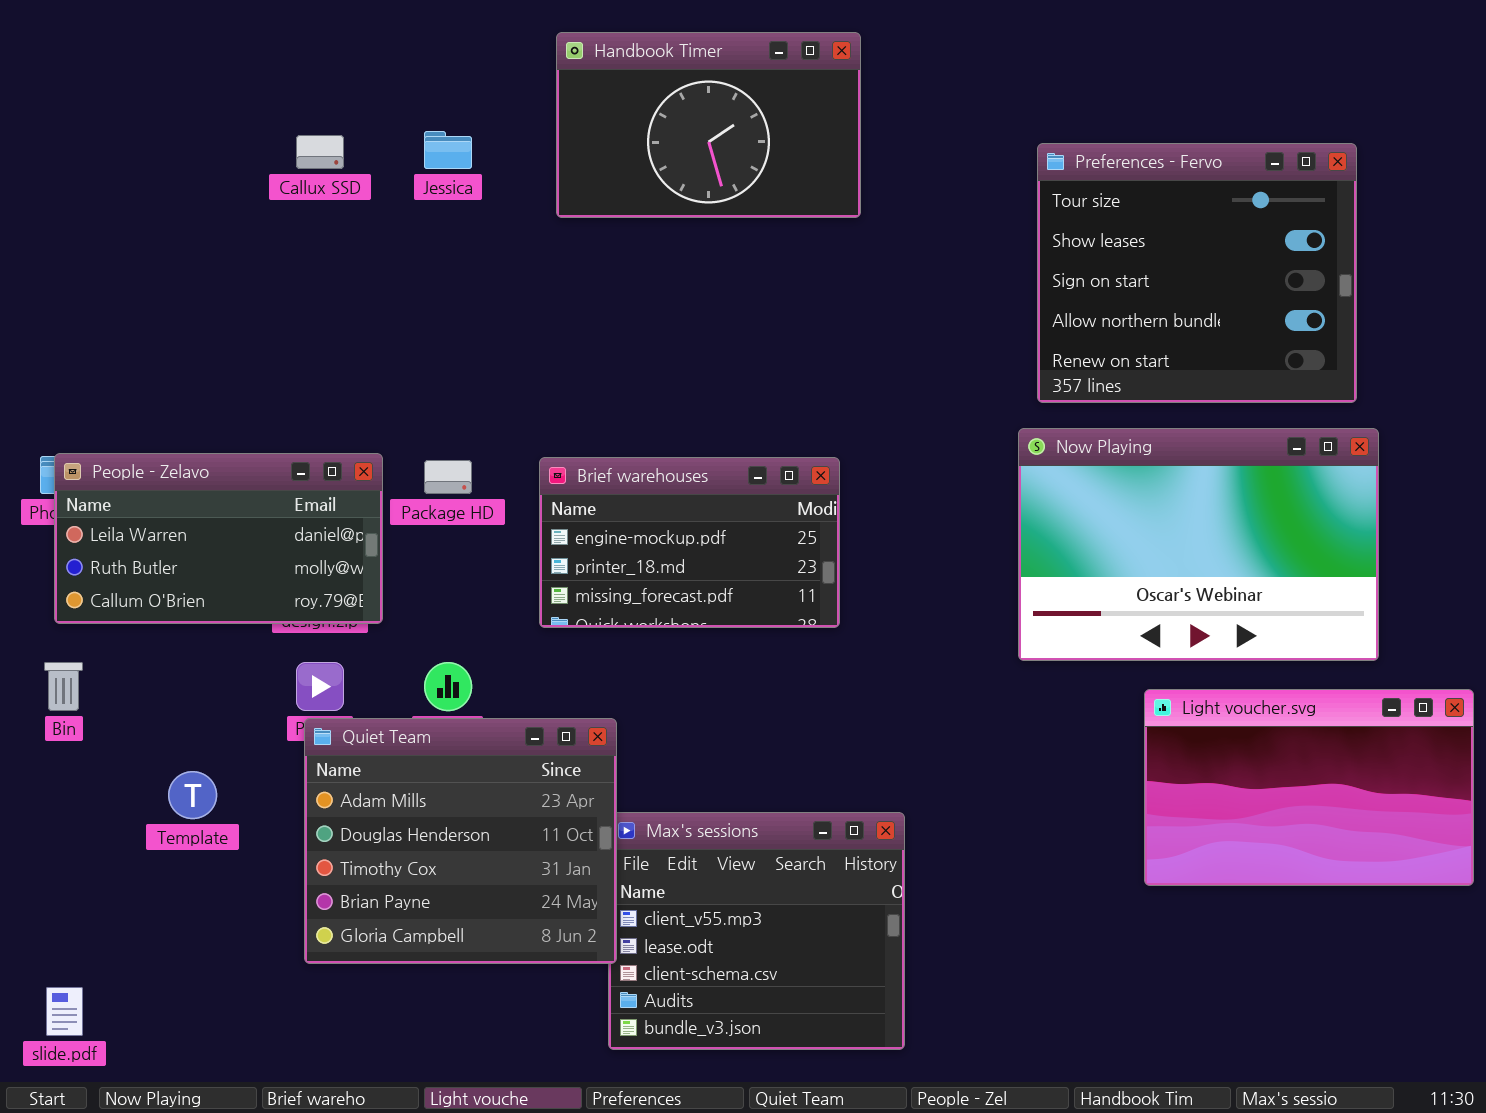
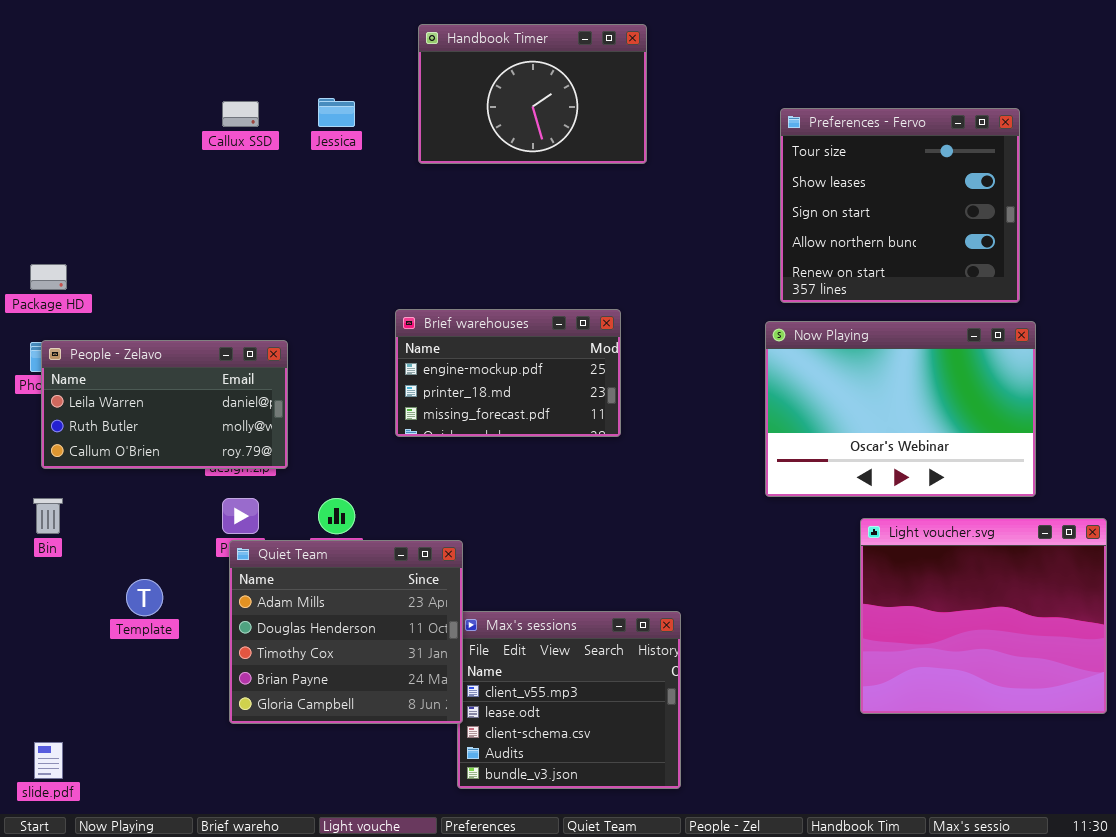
Brief warehouses: [539,457,840,628] -> [395,309,621,437], moved
Package HD: [424,460,472,494] -> [30,264,67,290], moved
Light voucher.svg: [1144,689,1474,886] -> [860,518,1107,714], resized

